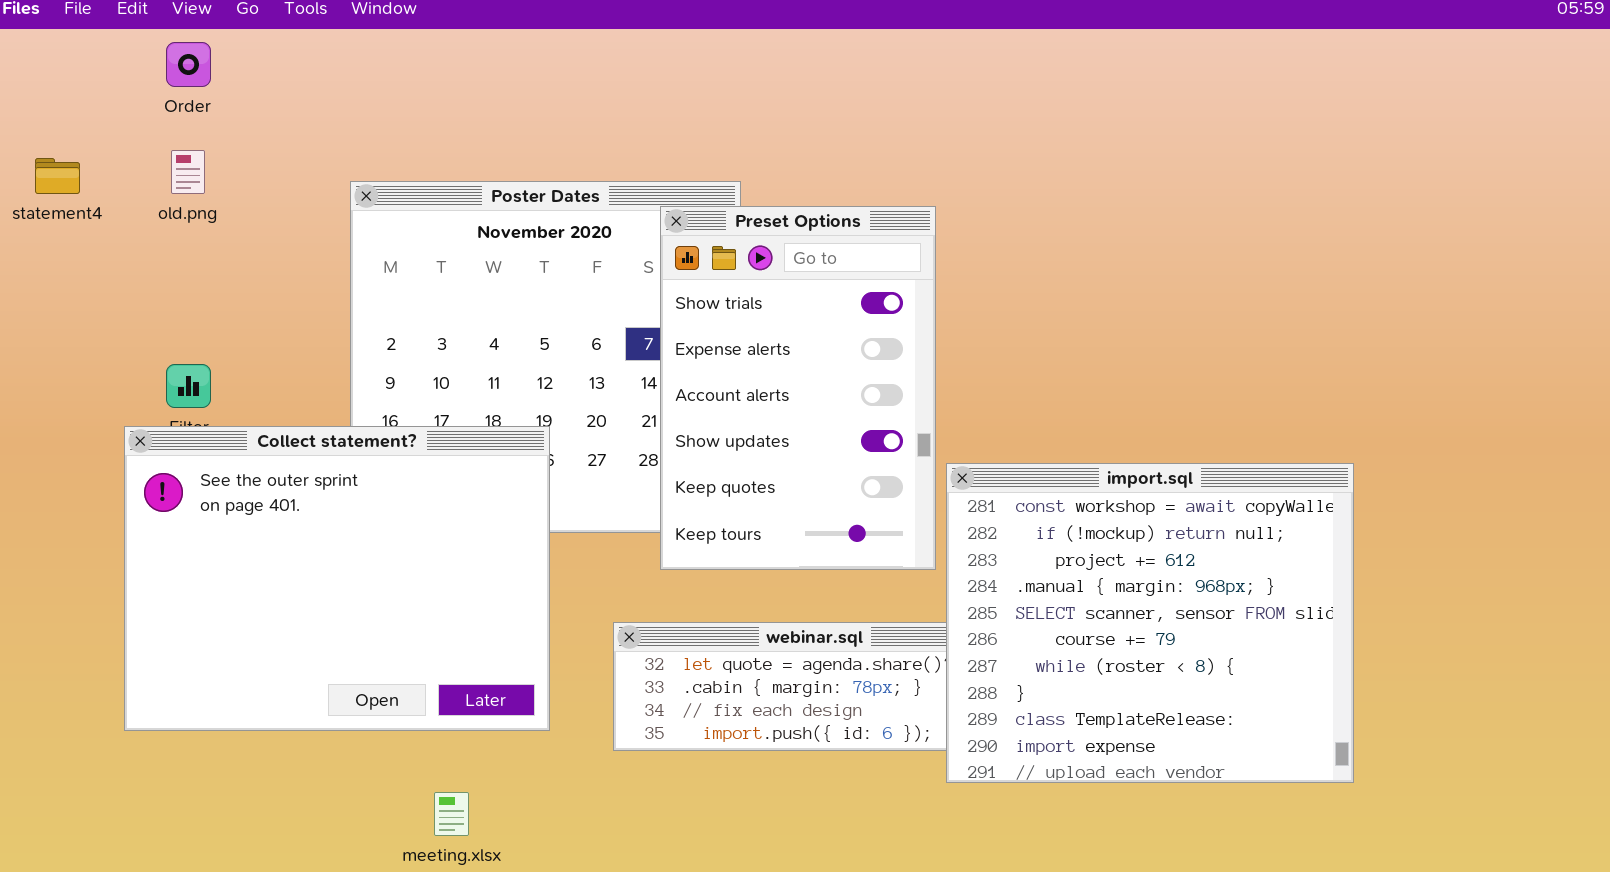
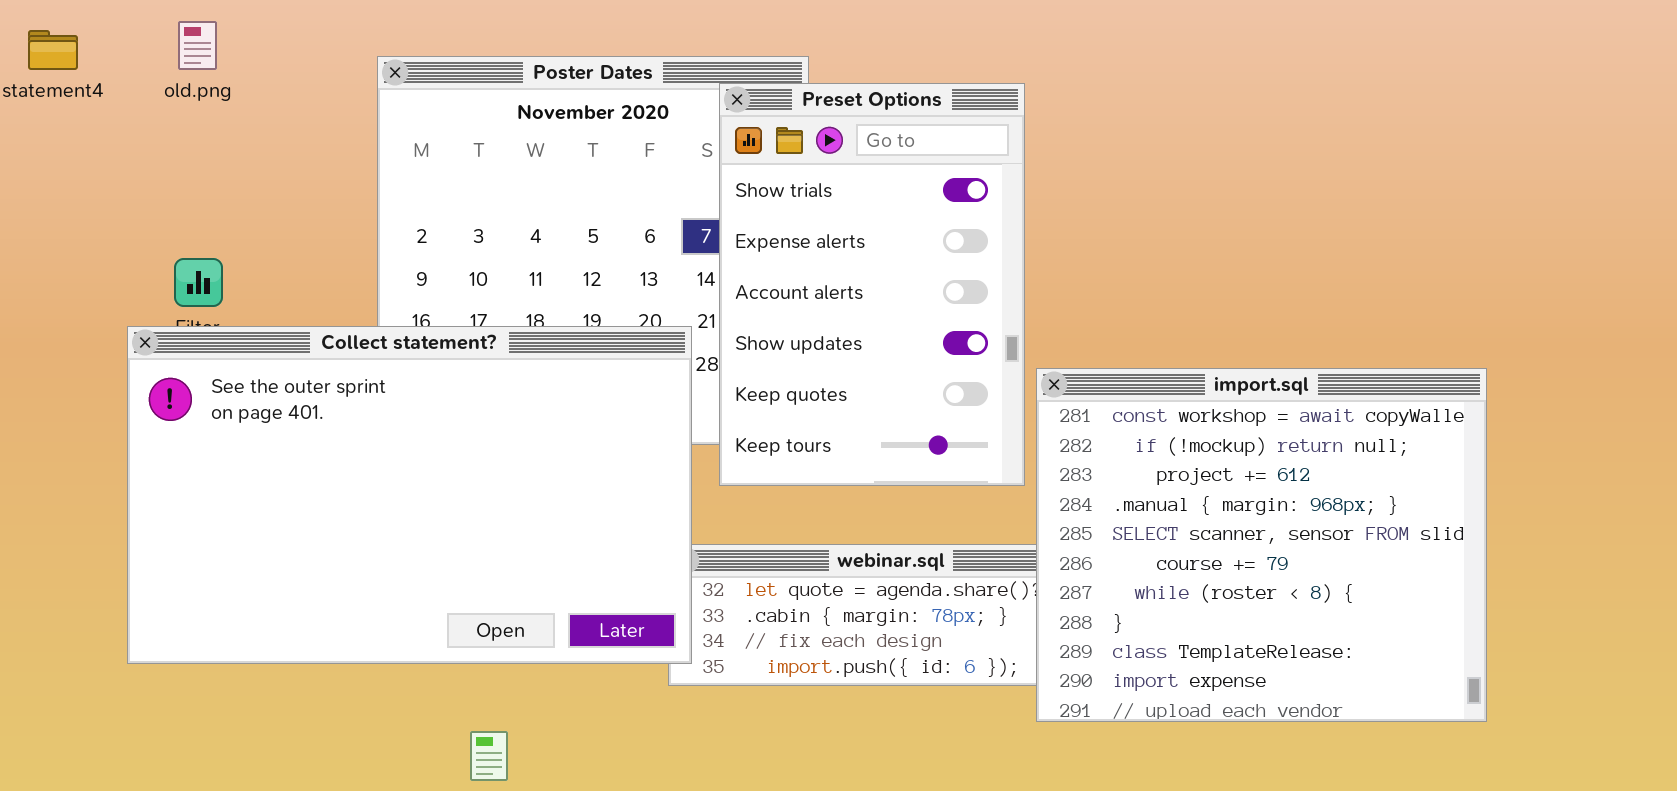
Collect statement?: [124,426,550,731] -> [127,326,692,664], resized

